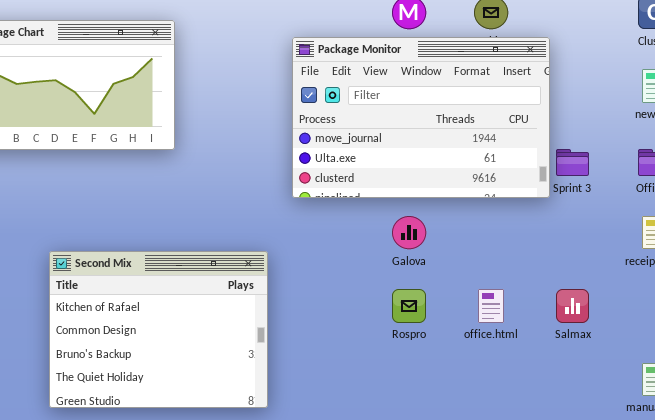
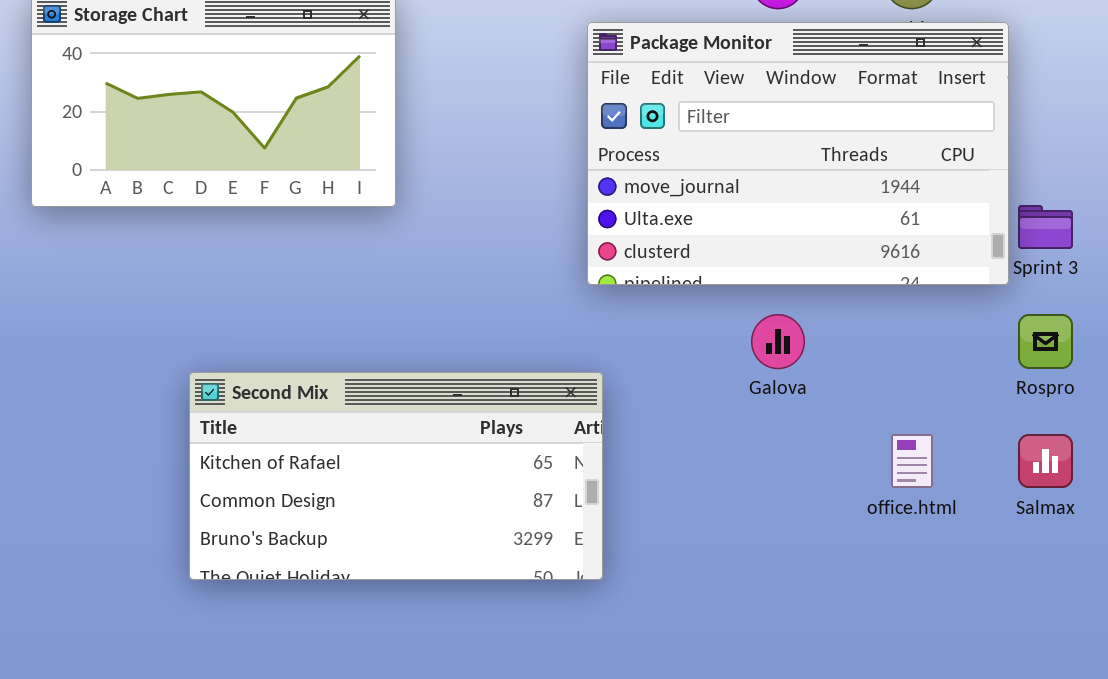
Second Mix: [49,251,268,408] -> [189,372,603,580], resized
Rospro: [392,289,426,323] -> [1018,314,1073,369], moved

